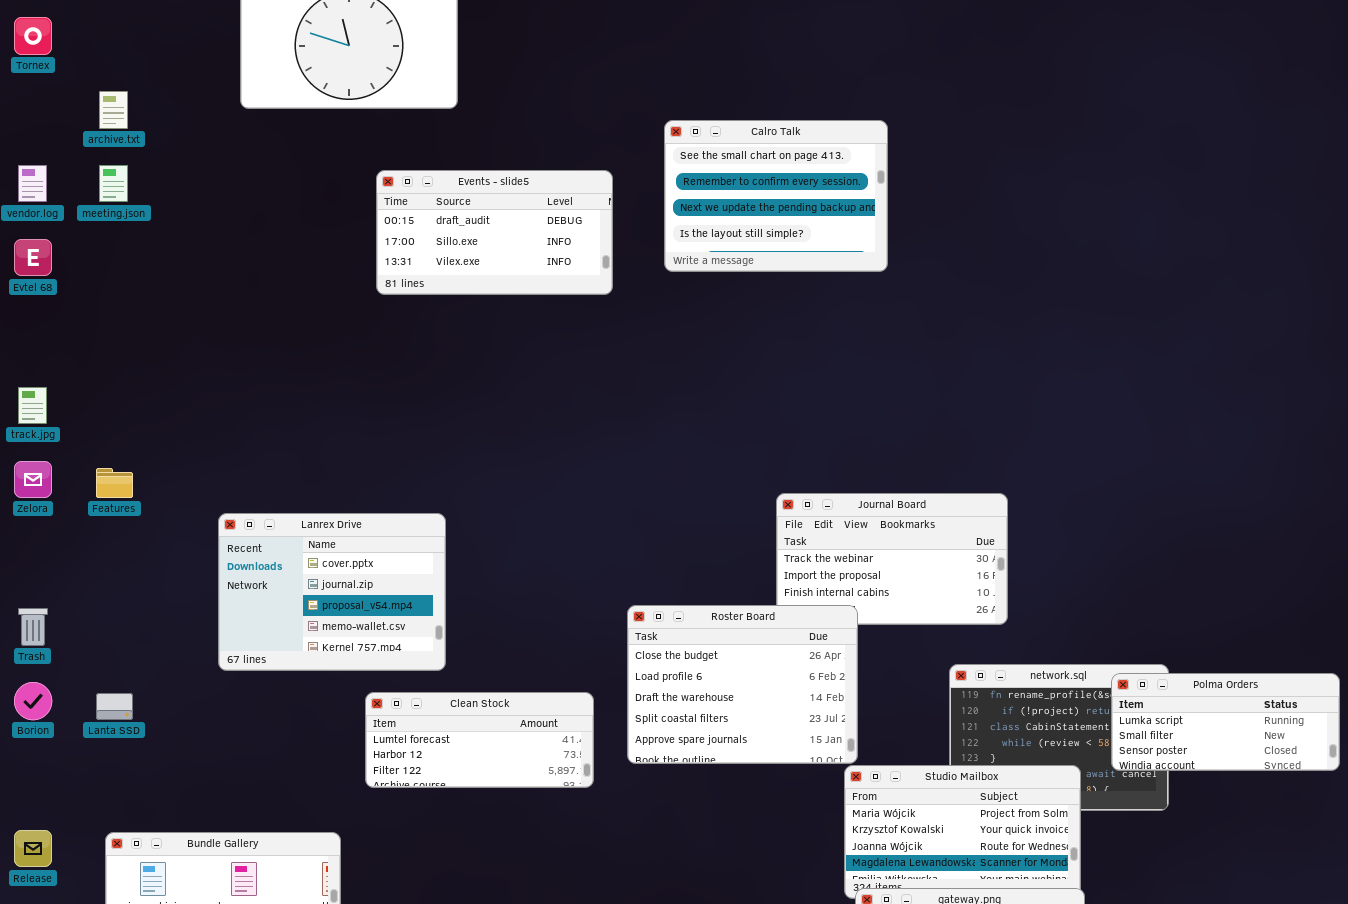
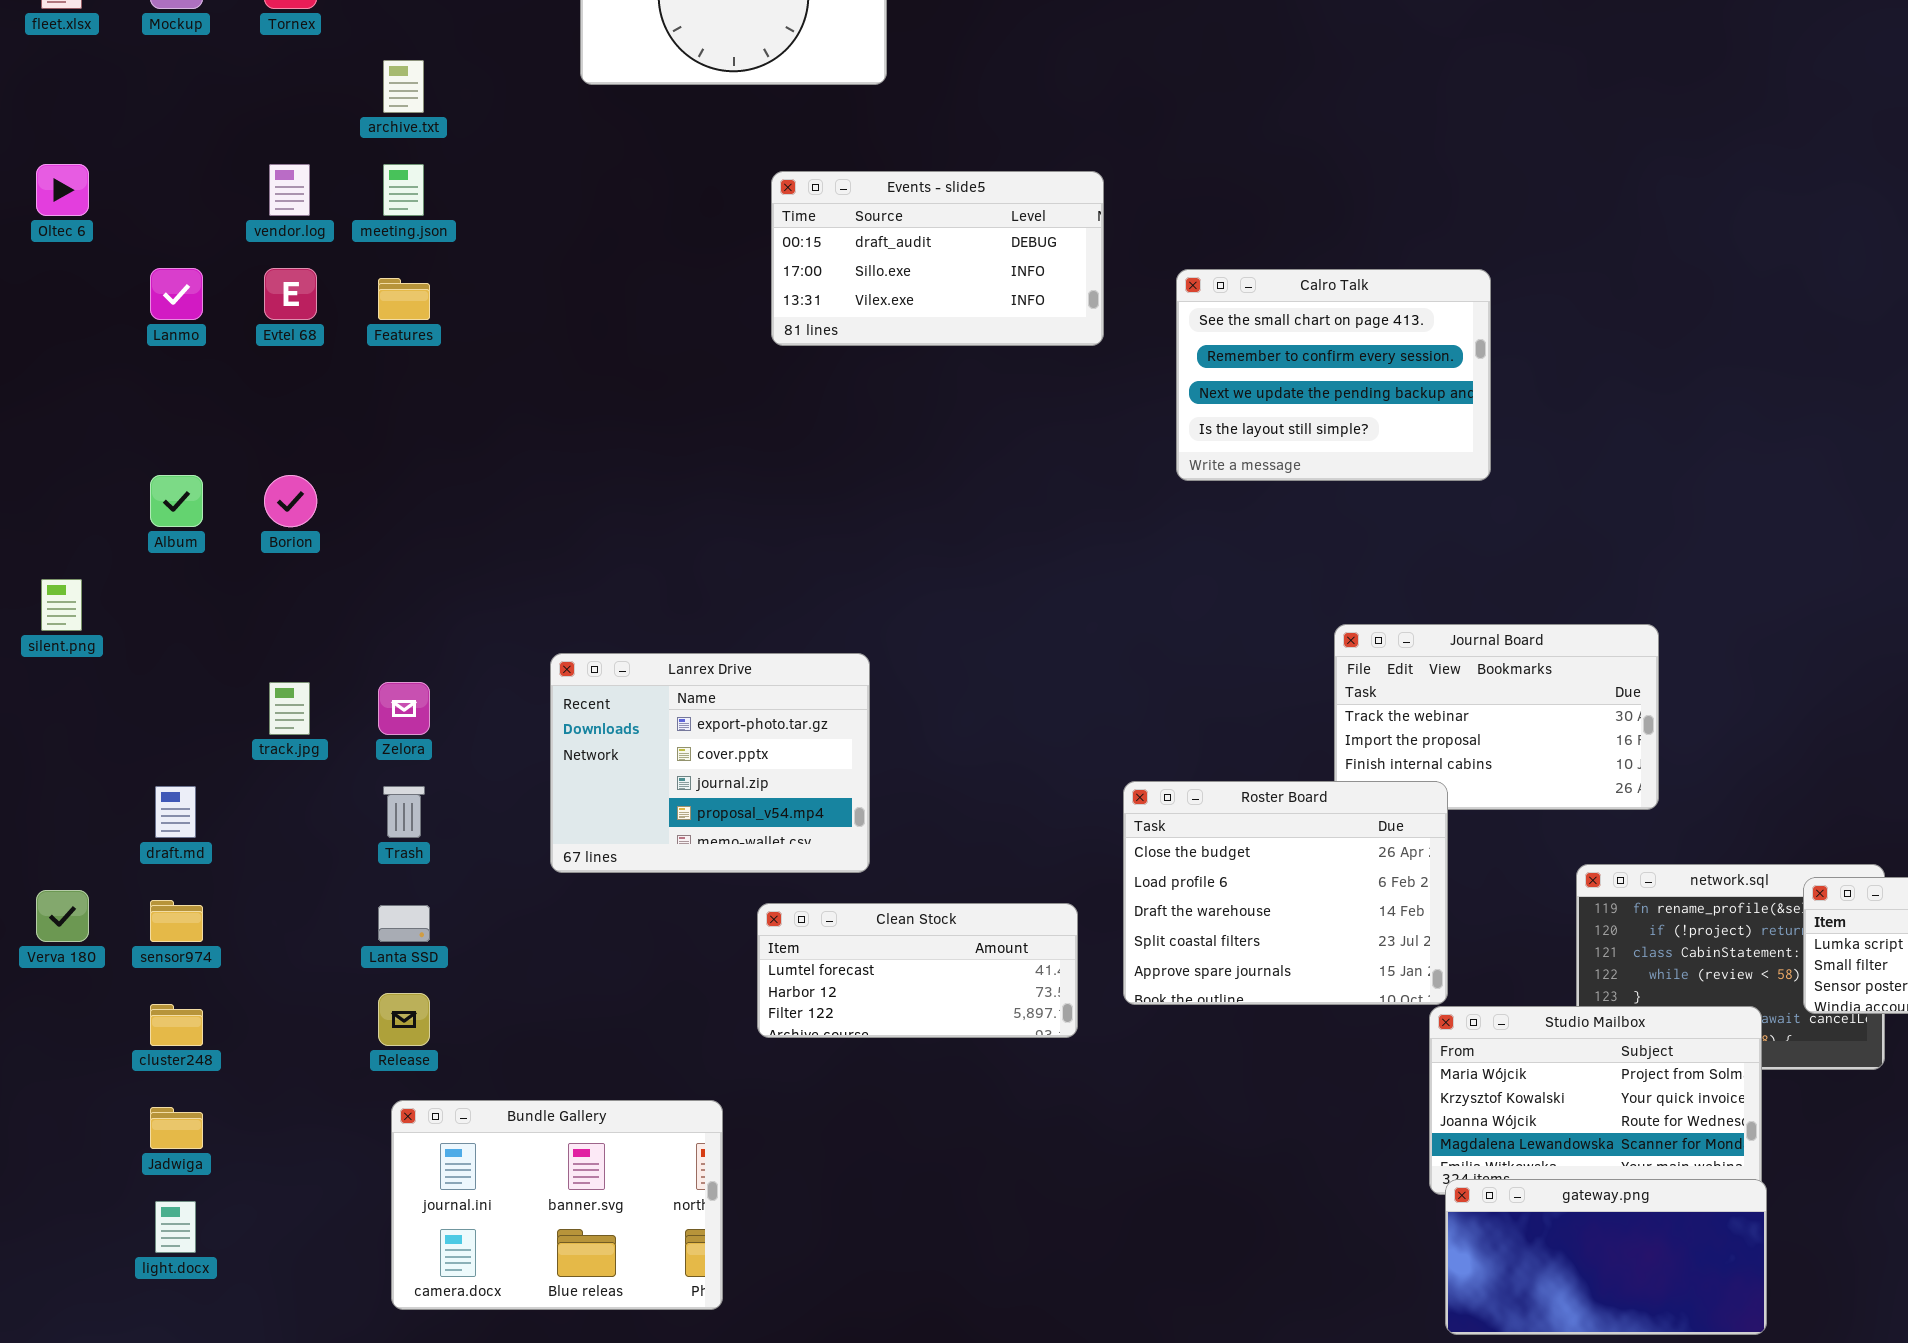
Calro Talk: [664,120,888,272] -> [1176,269,1491,481], moved
track.jpg: [18,387,47,424] -> [269,682,310,735], moved
Zelora: [14,461,52,498] -> [378,682,430,735], moved
Features: [96,468,133,498] -> [378,278,430,320], moved
Lanrex Drive: [218,513,446,671] -> [550,653,870,873], scrolled up 1 row
Trash: [18,608,48,646] -> [383,786,425,838], moved
Borion: [14,682,52,720] -> [264,475,317,527], moved
Release: [14,830,52,867] -> [378,993,430,1046], moved

